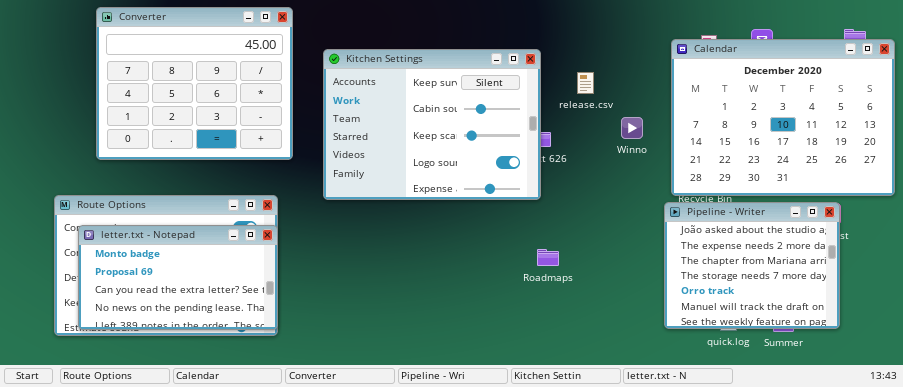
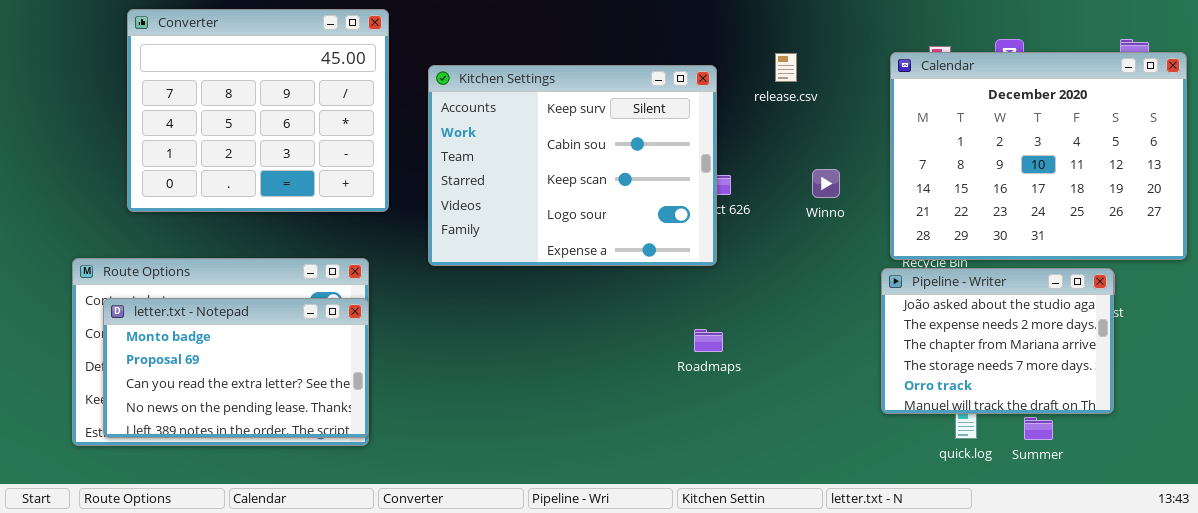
release.csv: [577,72,594,94] -> [775,53,797,82], moved
Winno: [621,117,643,139] -> [812,169,840,198], moved
Pipeline - Writer: [664,202,840,329] -> [881,268,1114,414], resized
Roadmaps: [537,249,559,266] -> [694,329,723,352], moved

